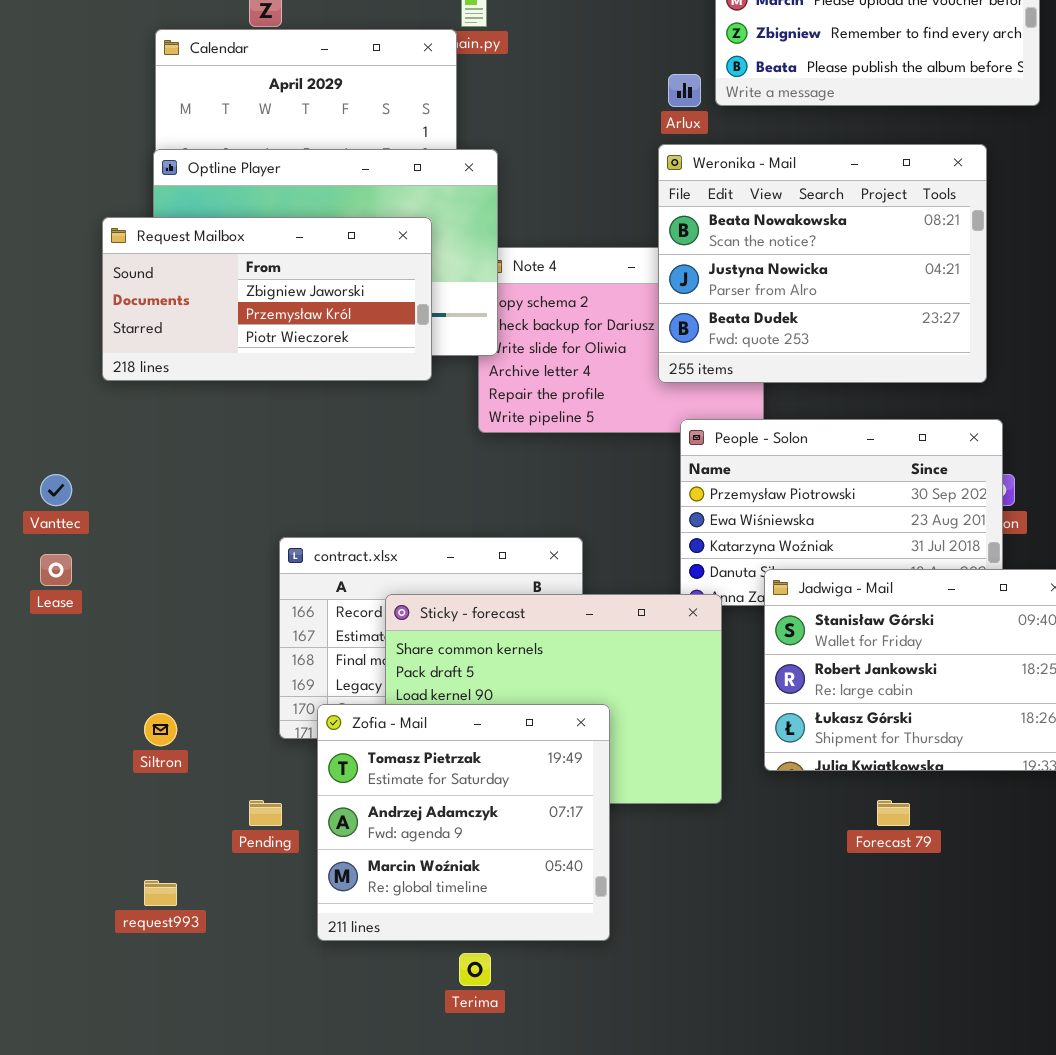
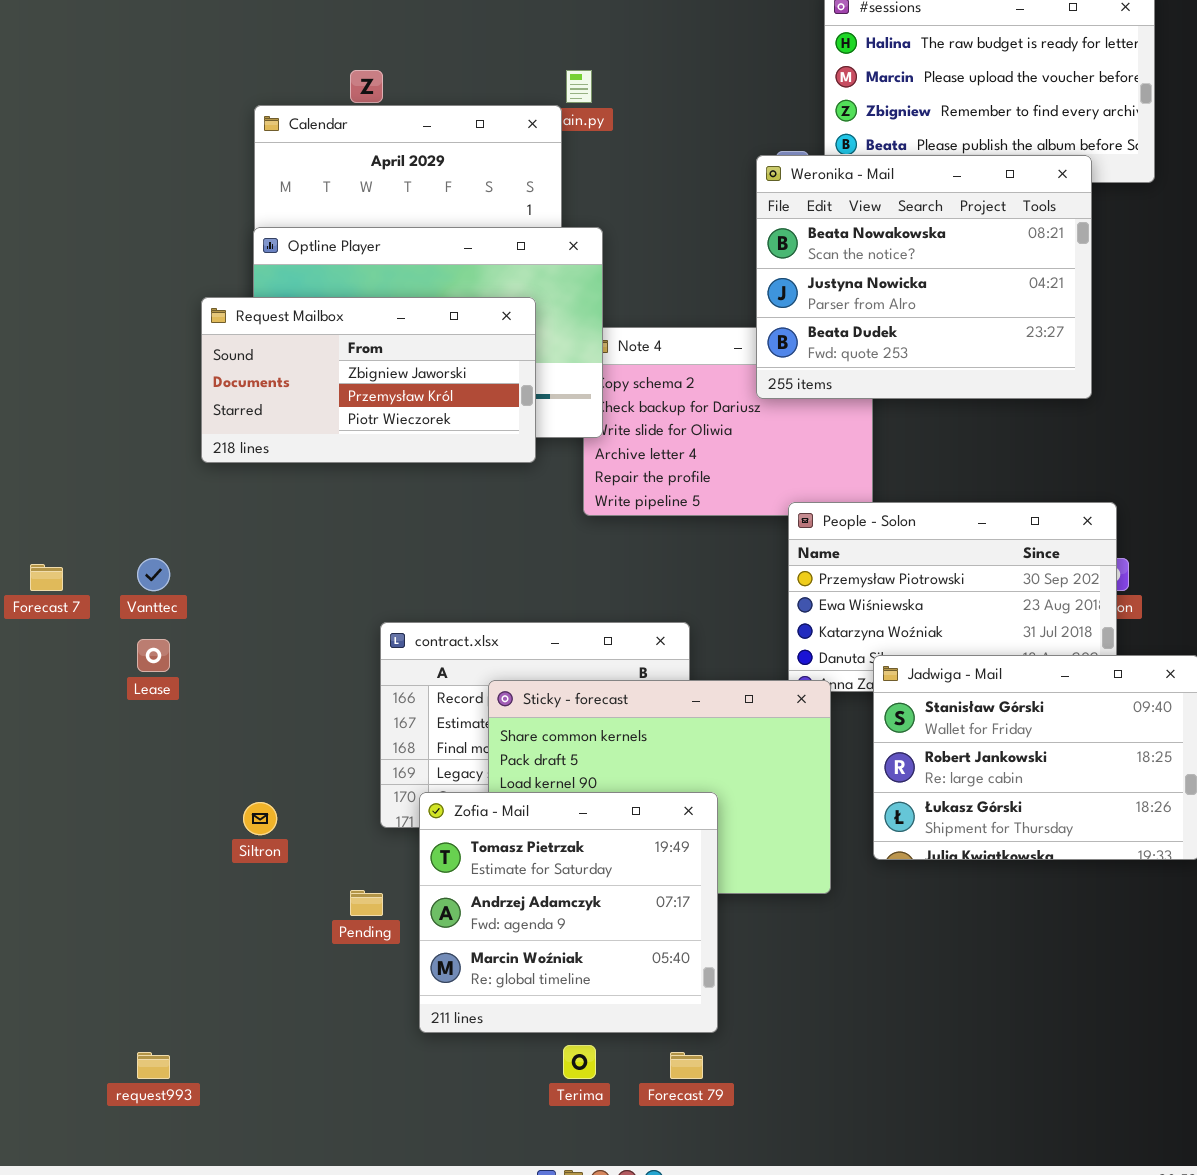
Weronika - Mail: [658,144,987,383] -> [756,155,1092,399], moved
Forecast 79: [877,800,910,826] -> [670,1052,703,1079], moved
request993: [144,880,177,906] -> [137,1052,170,1079], moved

